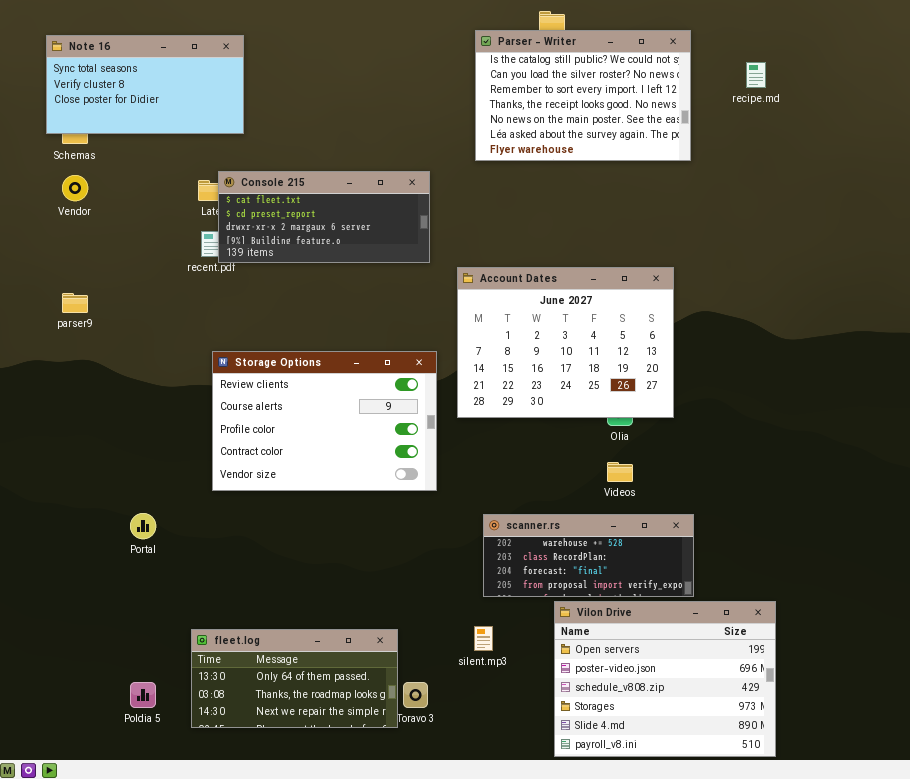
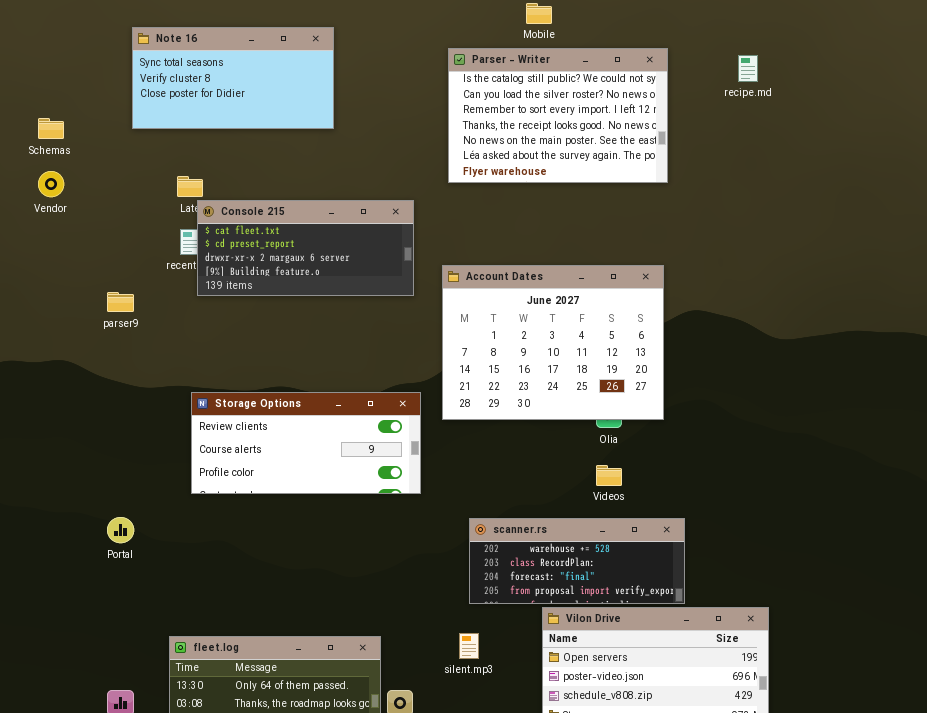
Parser - Writer: [475,30,691,161] -> [448,48,668,183], moved
Note 16: [46,35,244,134] -> [132,27,334,129], moved
Console 215: [218,171,430,263] -> [197,200,414,296], moved
parser9: [62,293,88,313] -> [107,292,134,312], moved
Storage Options: [212,351,437,491] -> [191,392,421,494], resized

